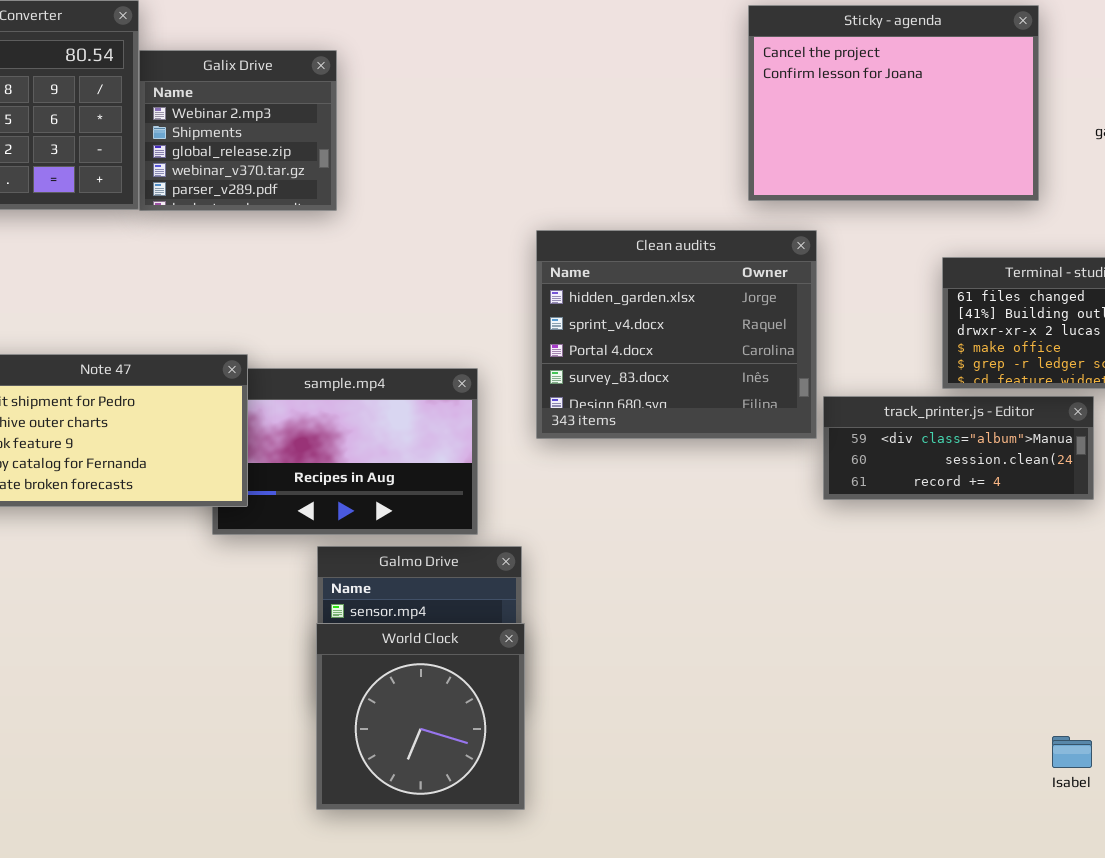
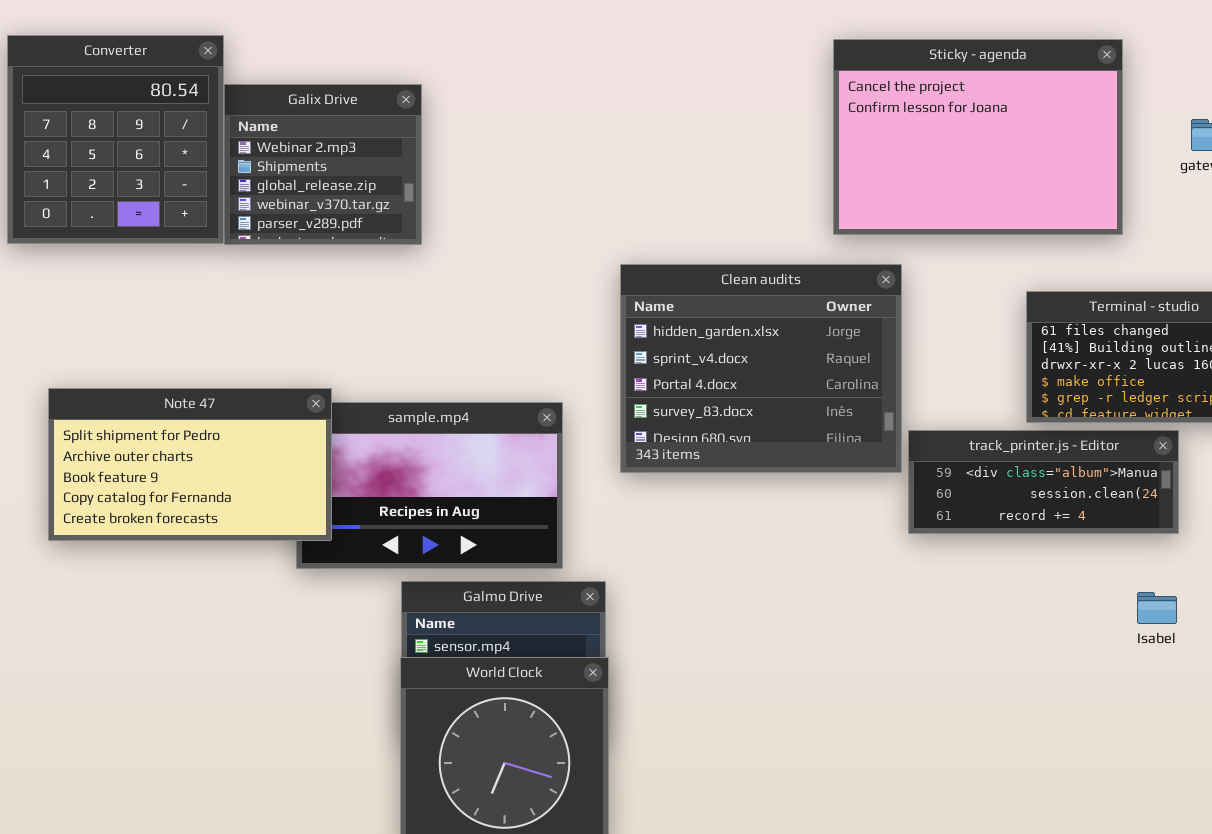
Isabel: [1052,736,1092,768] -> [1137,592,1177,624], moved

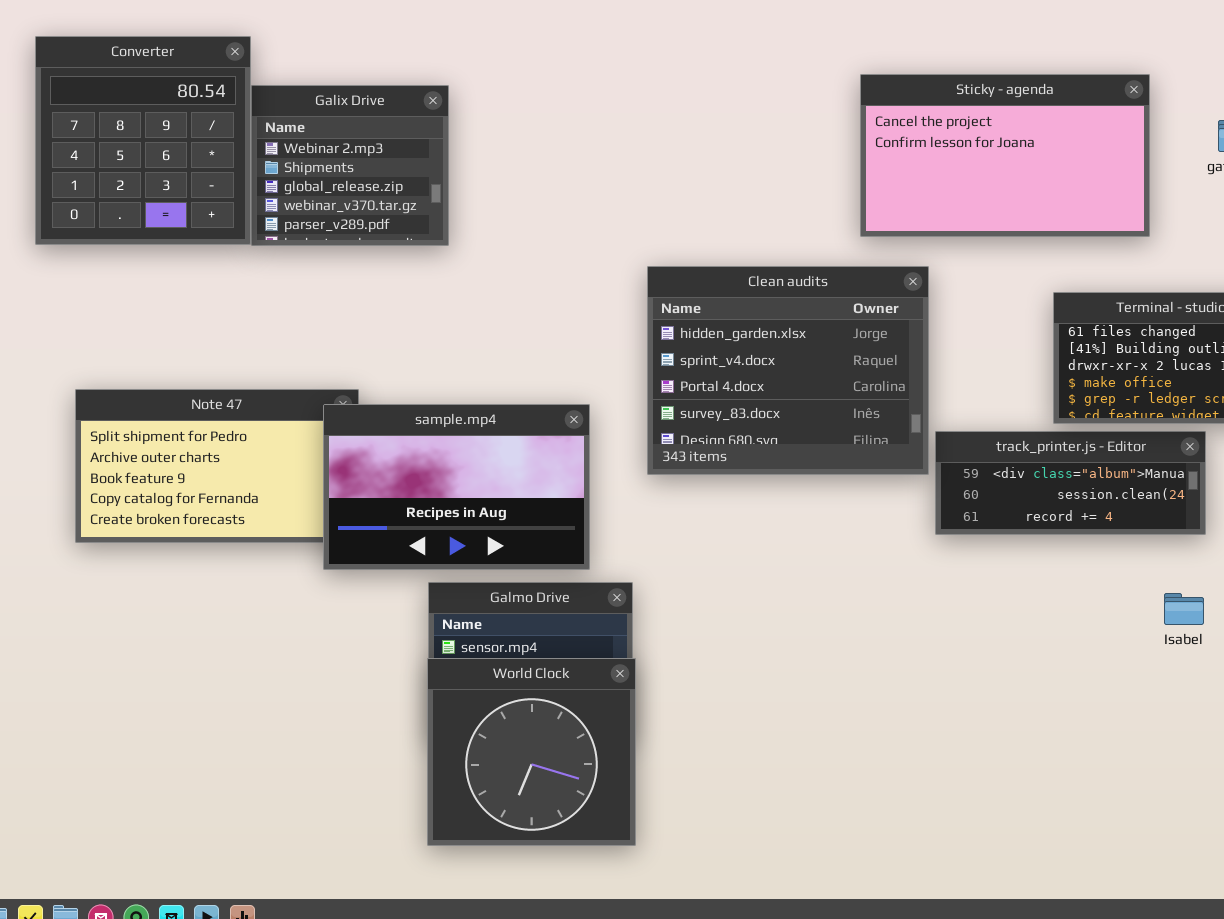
Sticky - agenda: [833,39,1123,235] -> [860,74,1150,237], resized
sample.mp4: [296,402,563,569] -> [323,404,590,570], raised

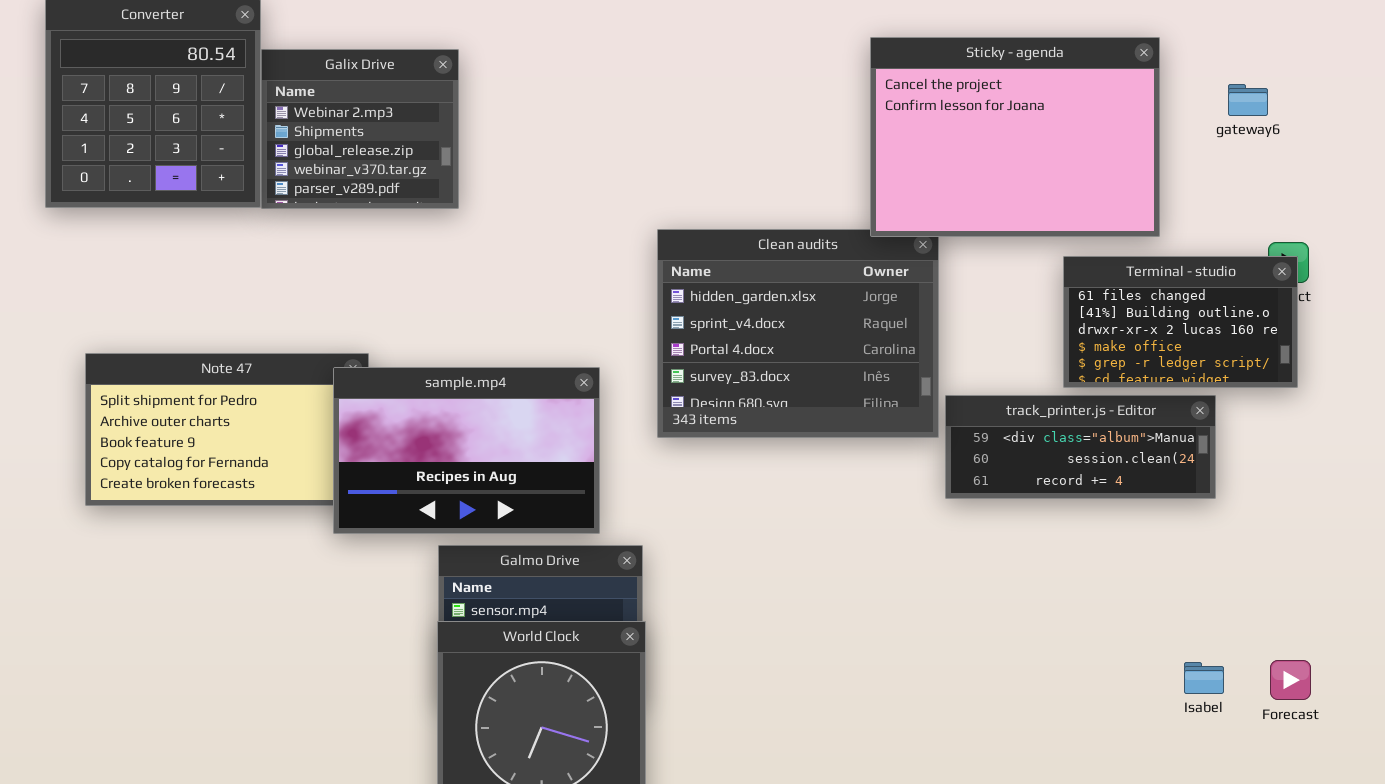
Sticky - agenda: [860,74,1150,237] -> [870,37,1160,237], resized
Isabel: [1164,593,1204,625] -> [1184,662,1224,694], moved

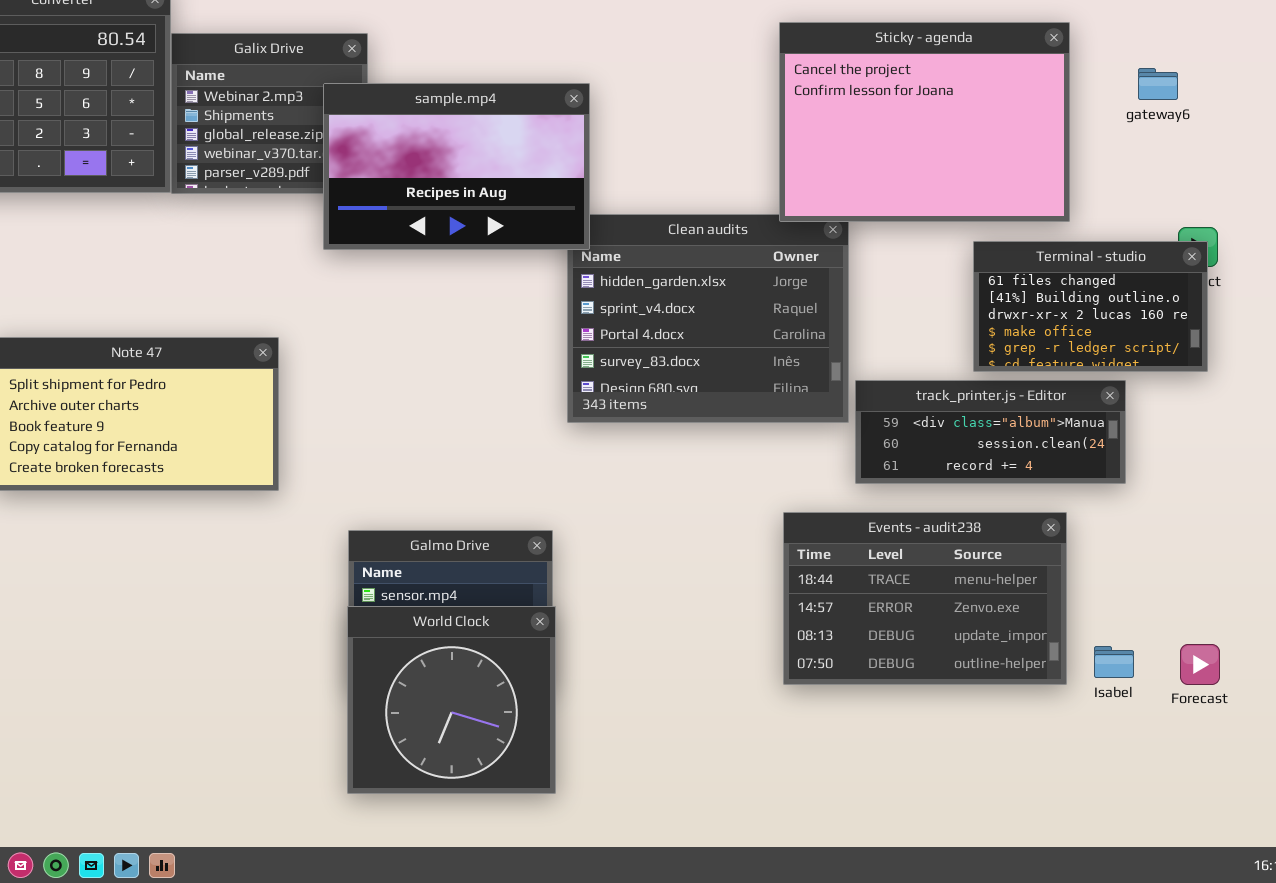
sample.mp4: [333,367,600,534] -> [323,83,590,250], moved
Events - audit238: none -> [783,512,1067,685], opened

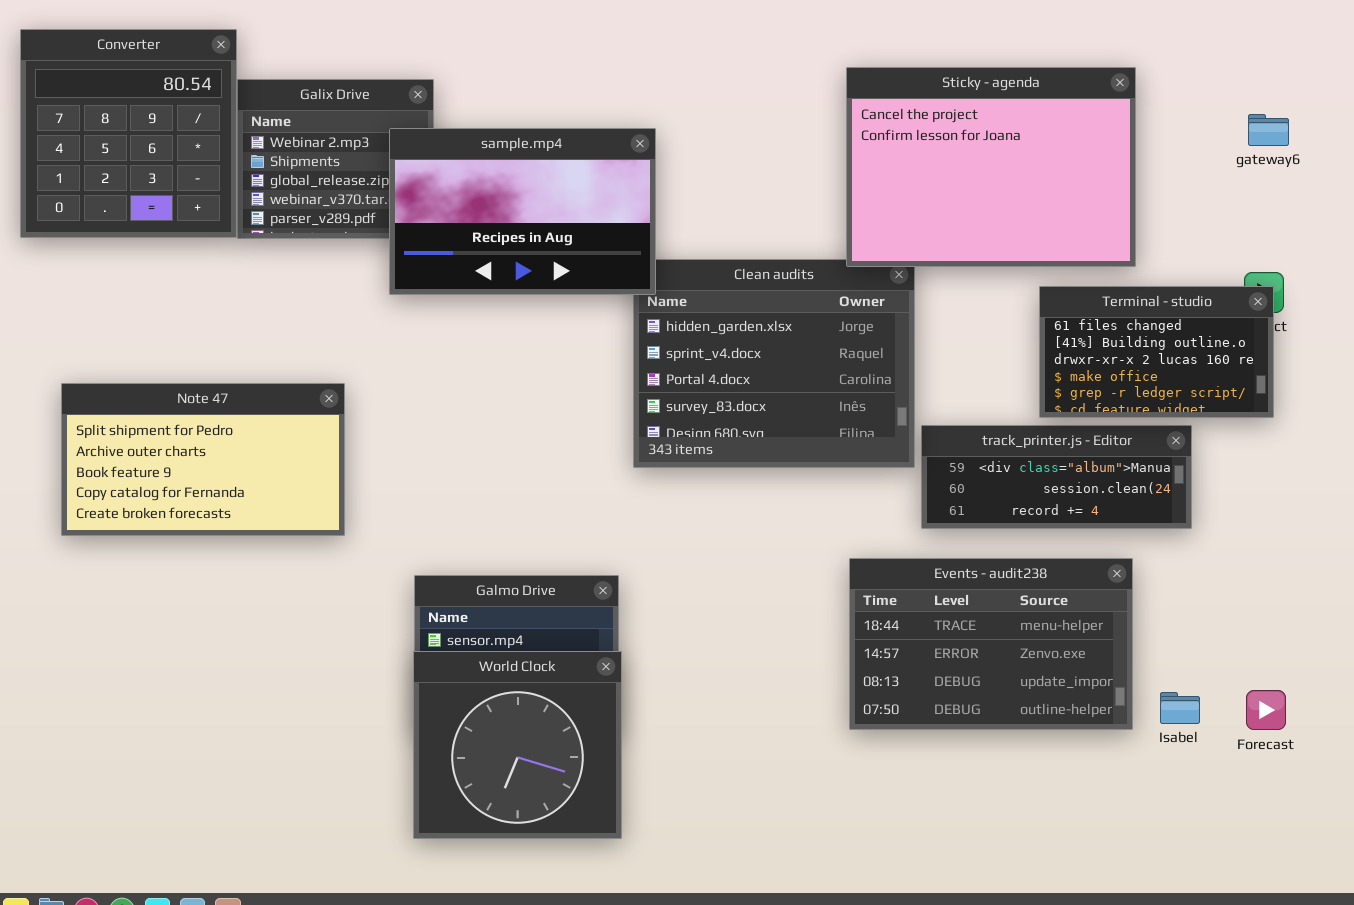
gateway6: [1138,68,1178,100] -> [1248,114,1289,146], moved

